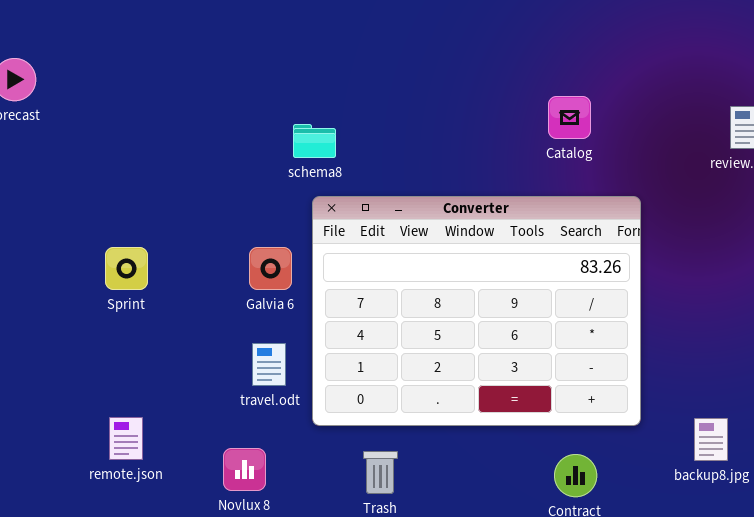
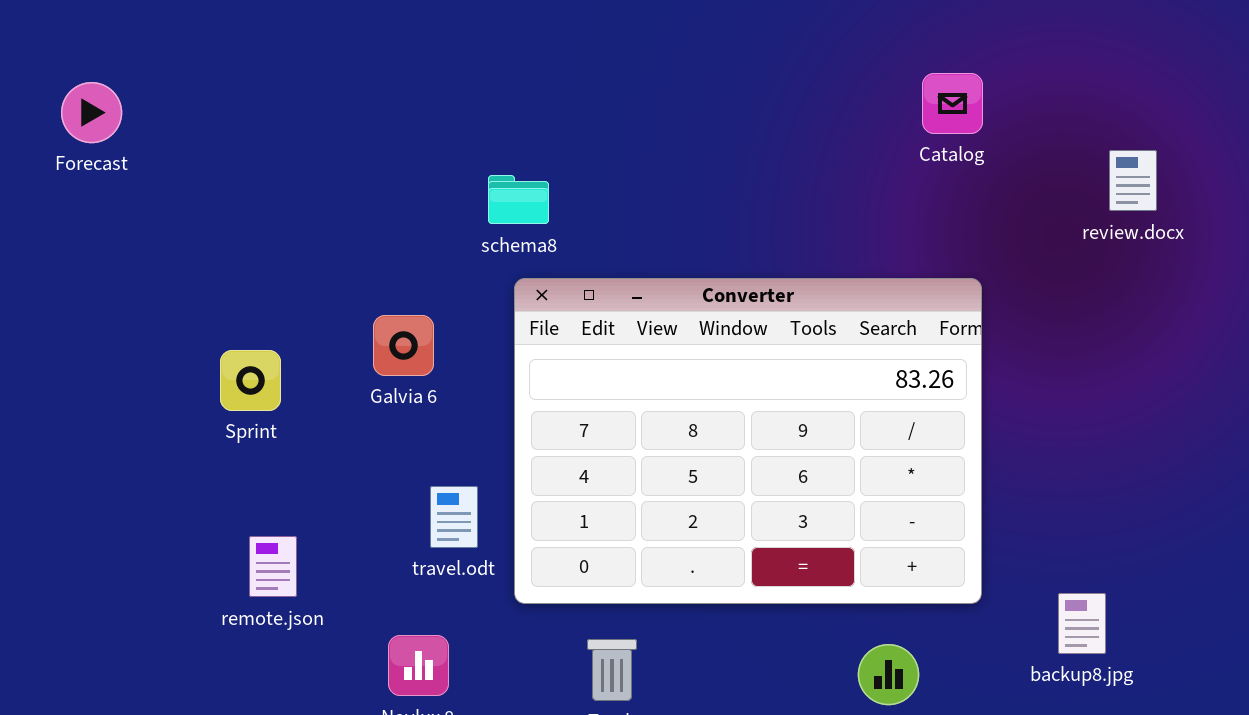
Catalog: [548,96,591,139] -> [922,73,983,134], moved
Galvia 6: [249,247,292,290] -> [373,315,434,376], moved
remote.json: [109,417,143,460] -> [249,536,297,597], moved

